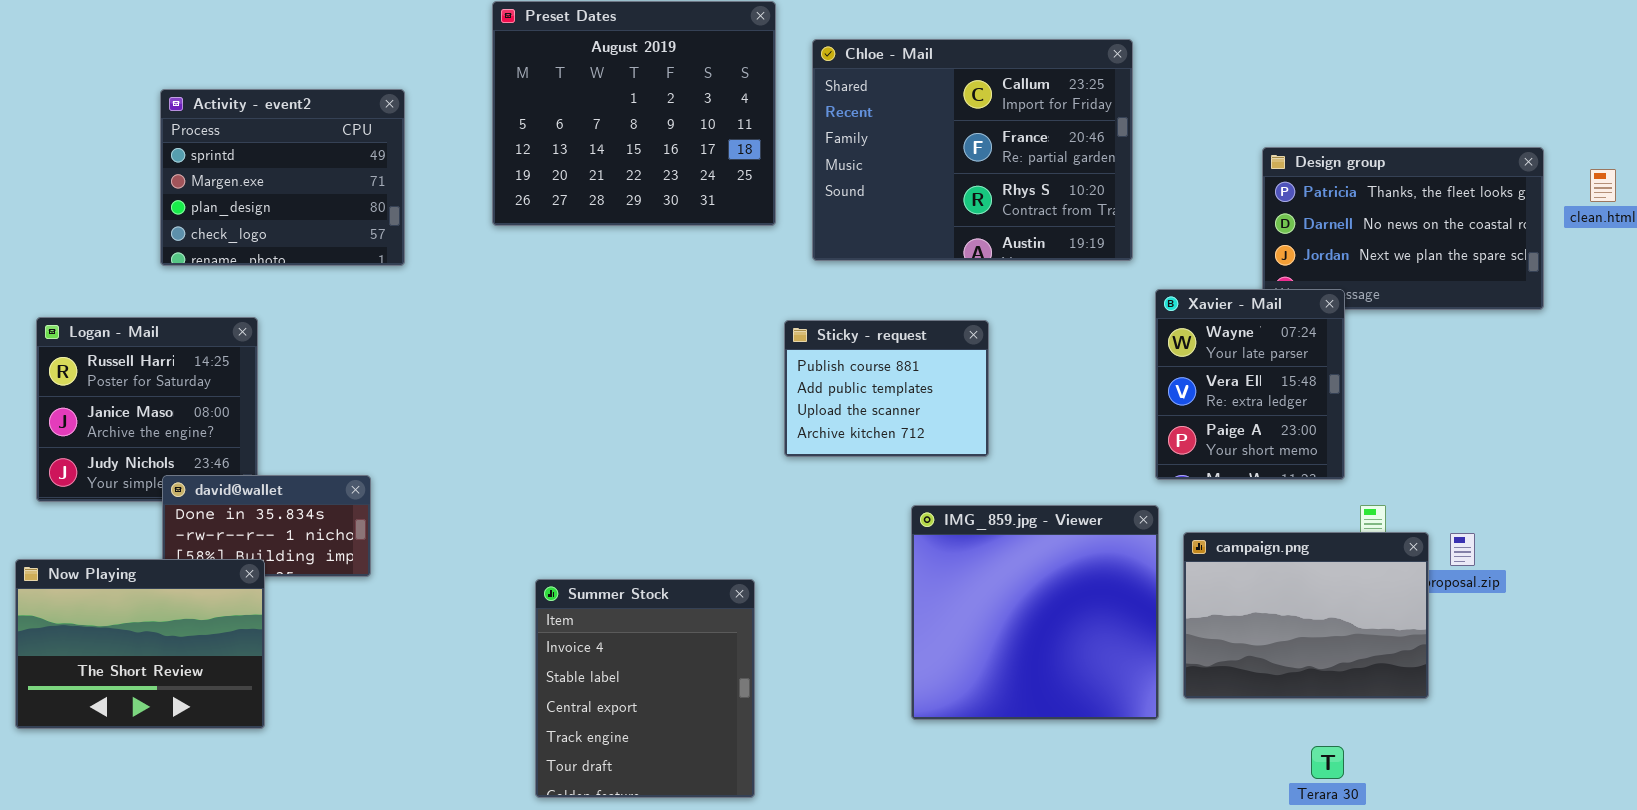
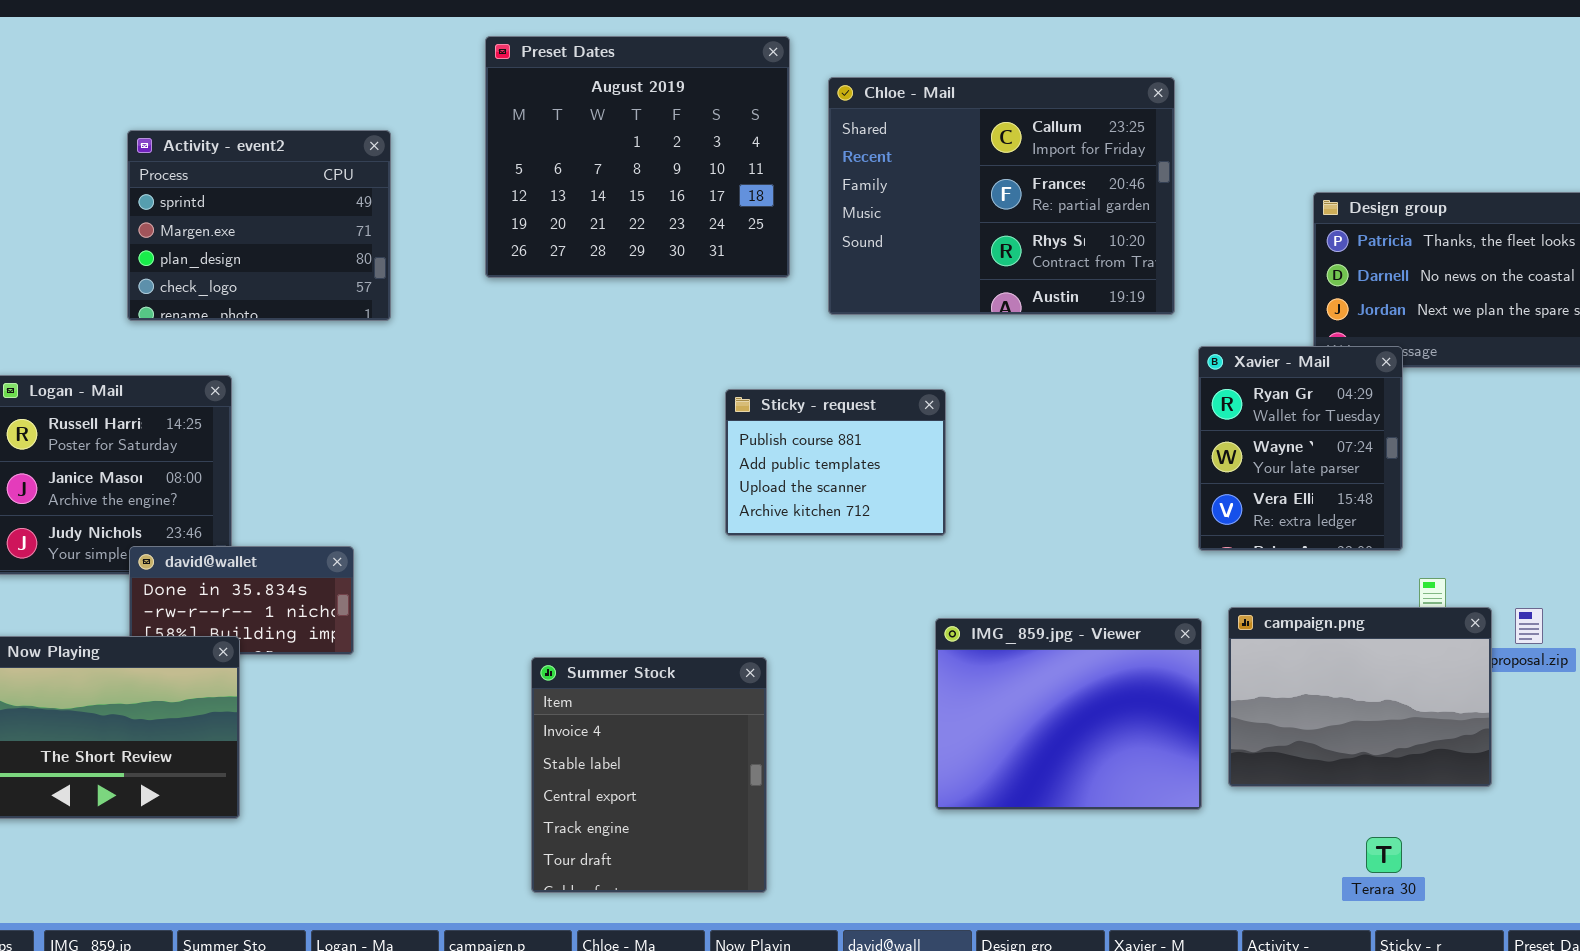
Xavier - Mail: [1155,289,1345,480] -> [1198,346,1403,551], scrolled up 1 row
Sticky - request: [784,320,989,457] -> [725,389,946,536], moved
IMG_859.jpg - Viewer: [911,505,1159,720] -> [935,618,1202,810], resized

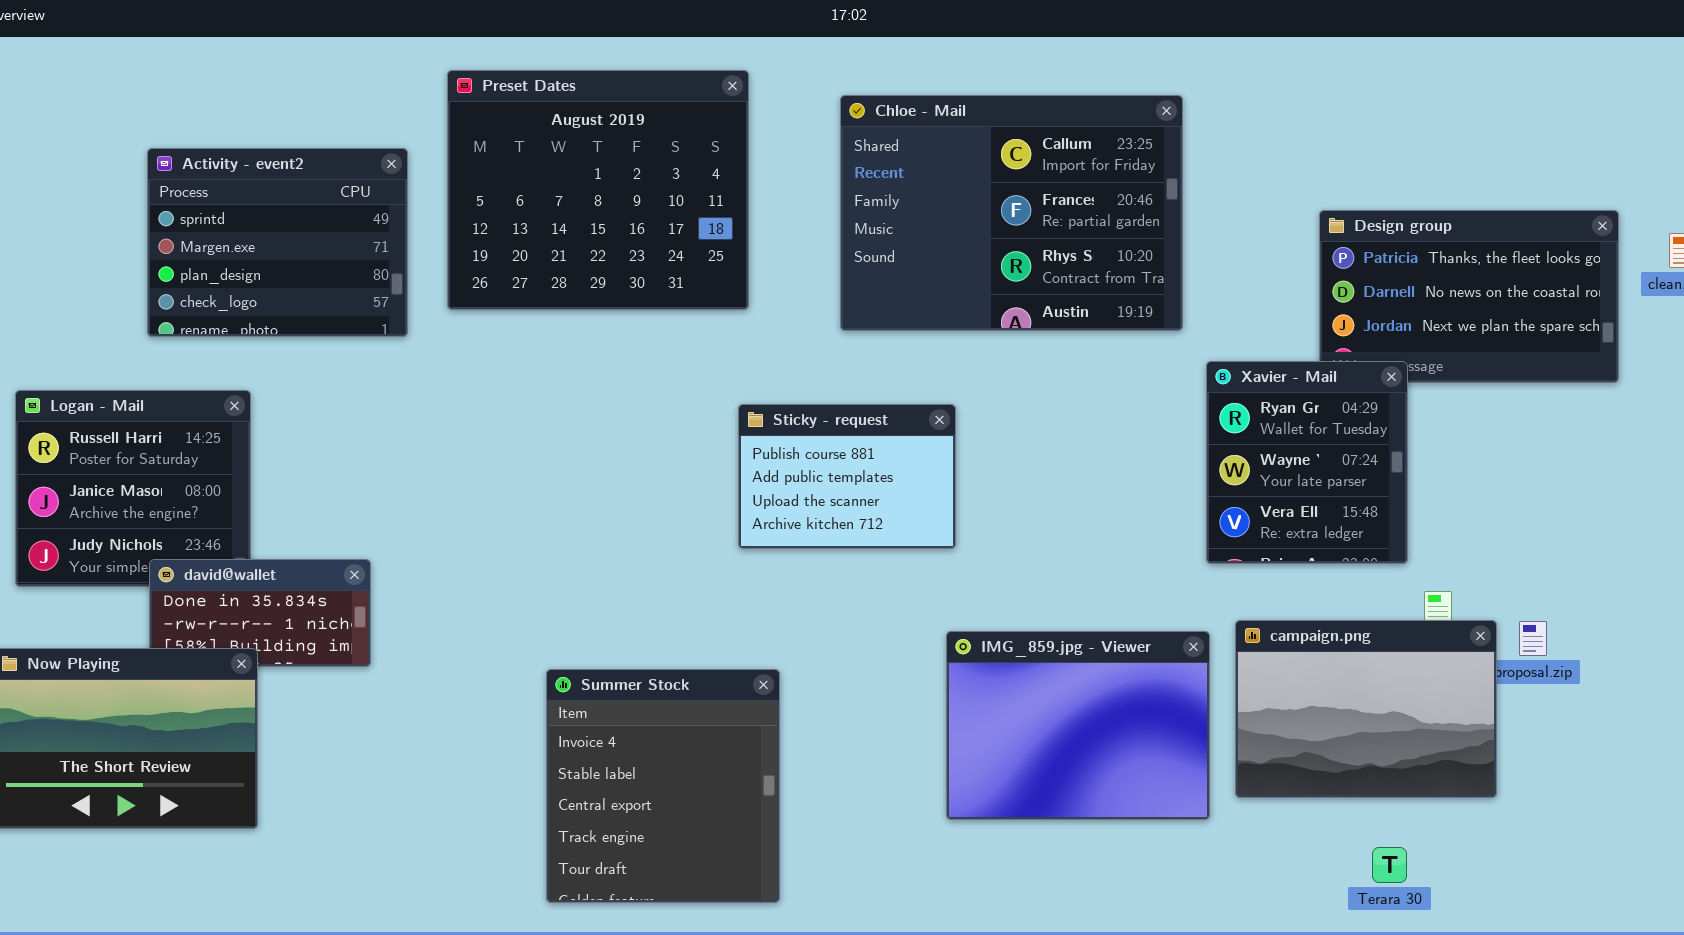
Preset Dates: [485,36,790,278] -> [447,70,749,310], moved

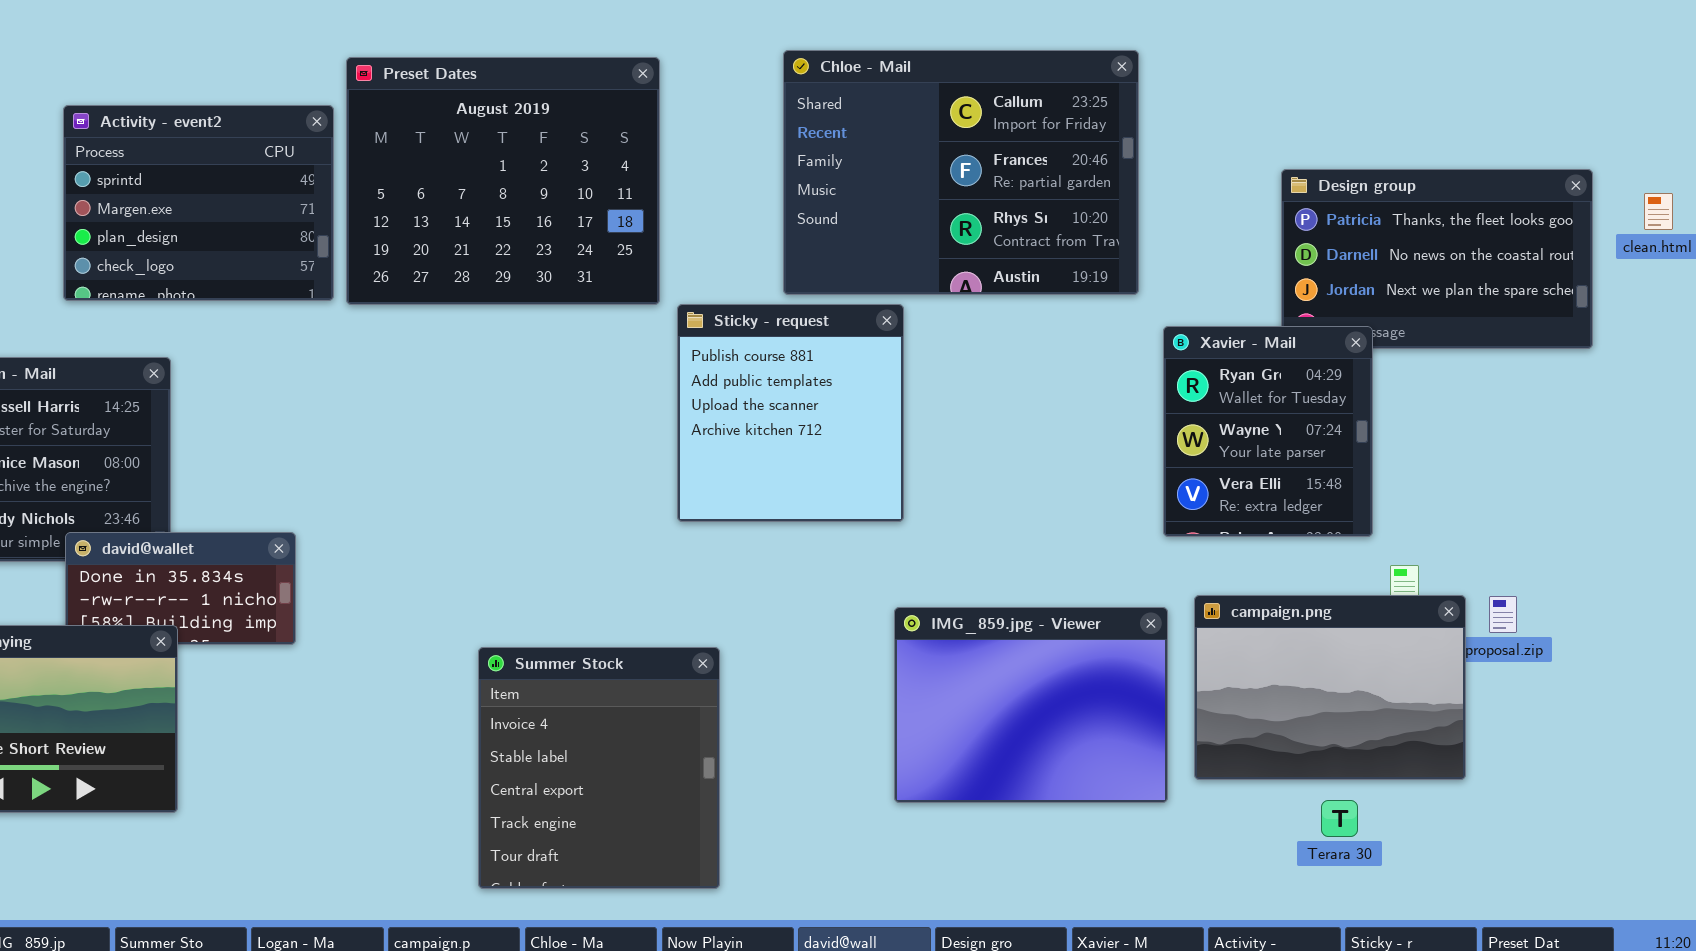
Preset Dates: [447,70,749,310] -> [346,57,660,305], moved
Sticky - request: [738,404,956,549] -> [677,304,904,522], resized
Terara 30: [1372,847,1407,883] -> [1321,800,1358,837], moved

